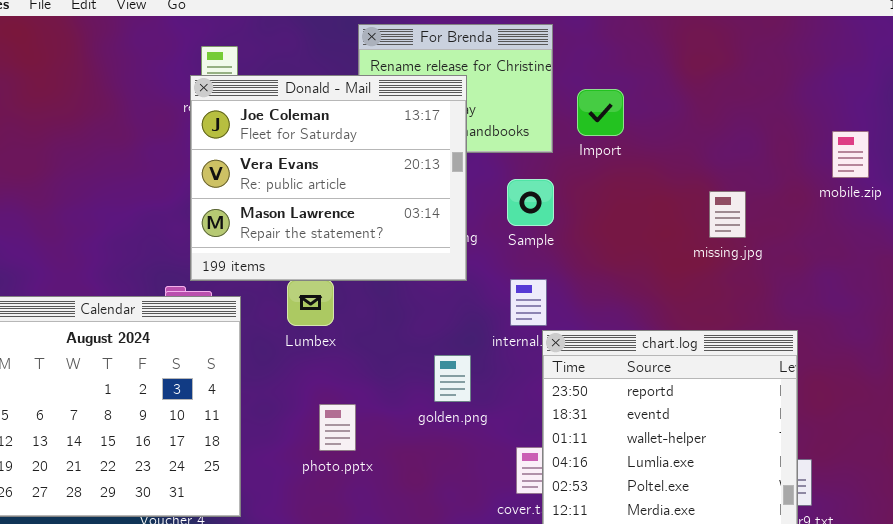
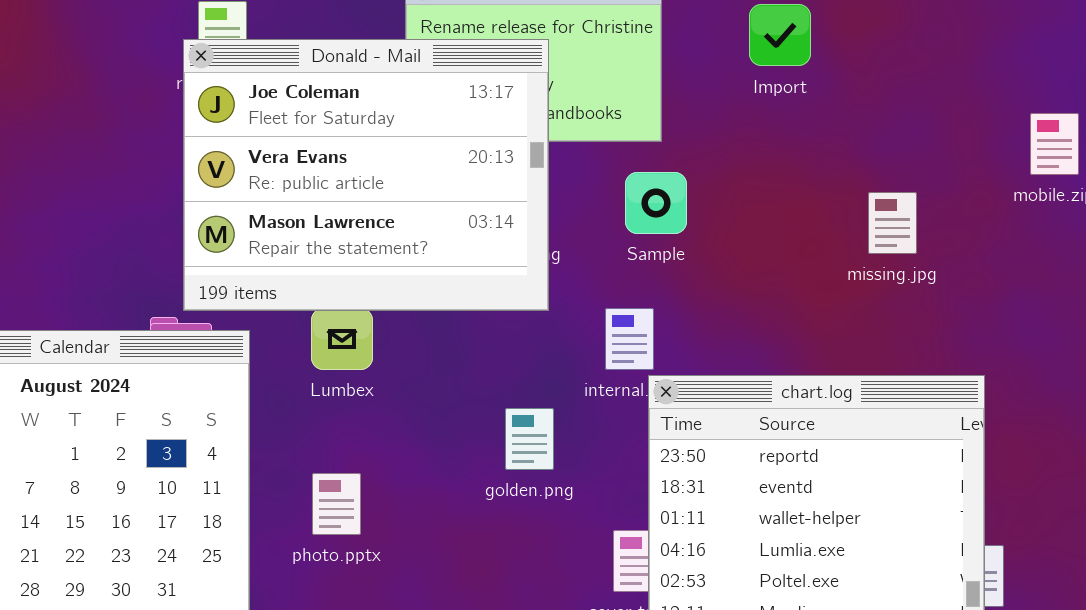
Import: [577,89,624,136] -> [749,4,811,66], moved
Sample: [507,179,554,226] -> [625,172,687,234], moved
photo.pptx: [319,404,356,451] -> [312,473,361,535], moved

